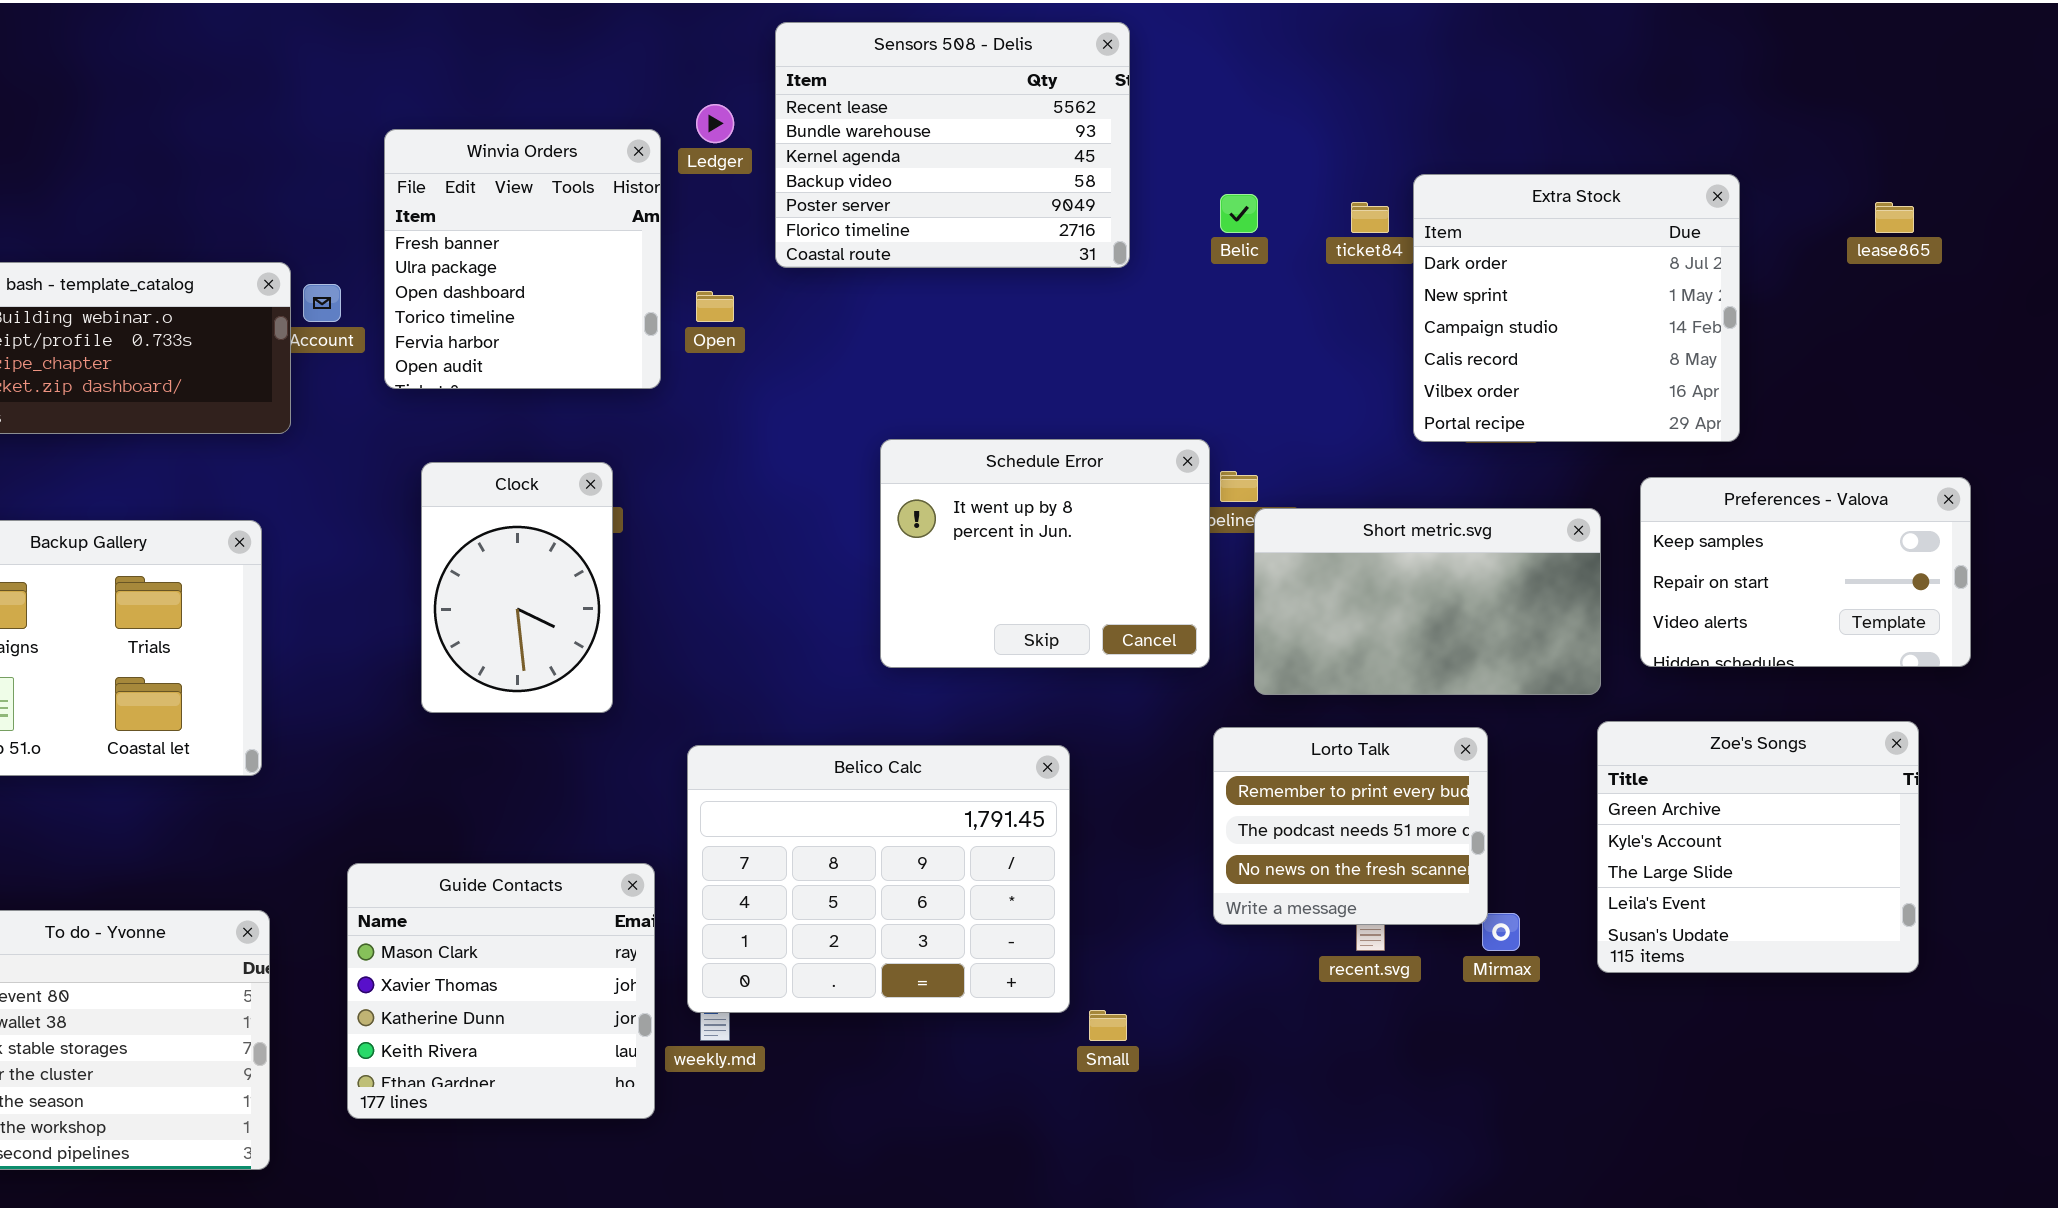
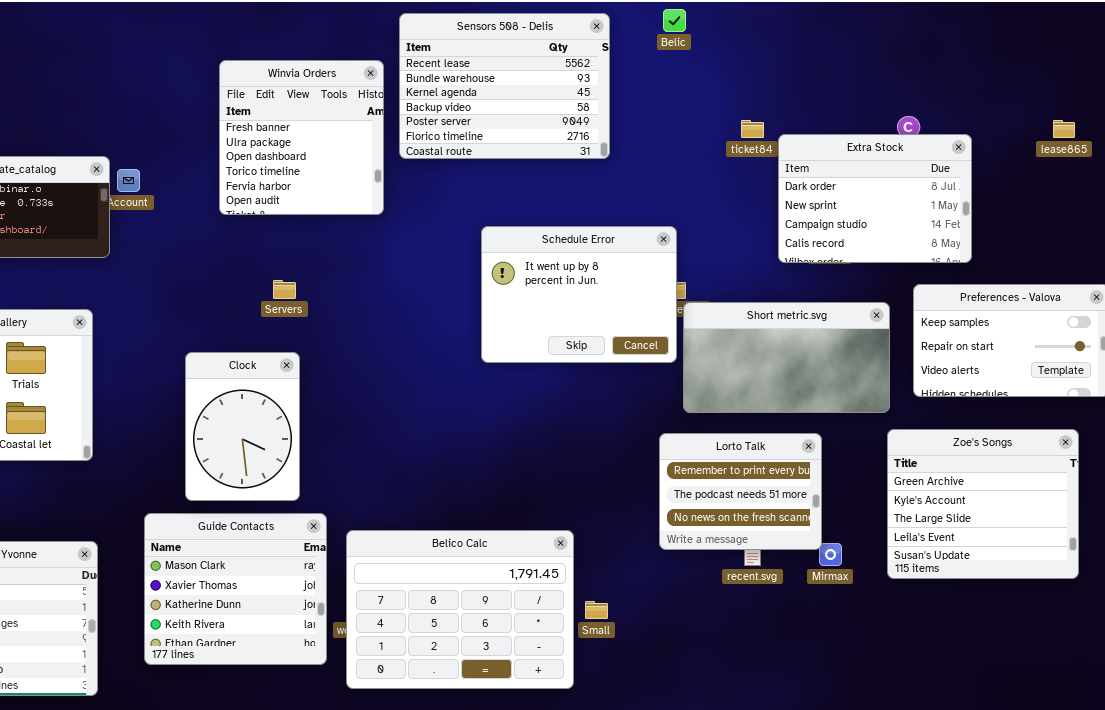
Winvia Orders: [384,129,661,389] -> [219,60,384,215], moved
Extra Stock: [1413,174,1740,442] -> [778,134,972,263], resized
Belic: [1220,194,1258,233] -> [663,9,686,32], moved
Schedule Error: [880,439,1210,668] -> [481,226,677,363], moved
Clock: [421,462,613,713] -> [185,352,300,501], moved
Belico Calc: [687,745,1070,1013] -> [346,530,574,689], moved

